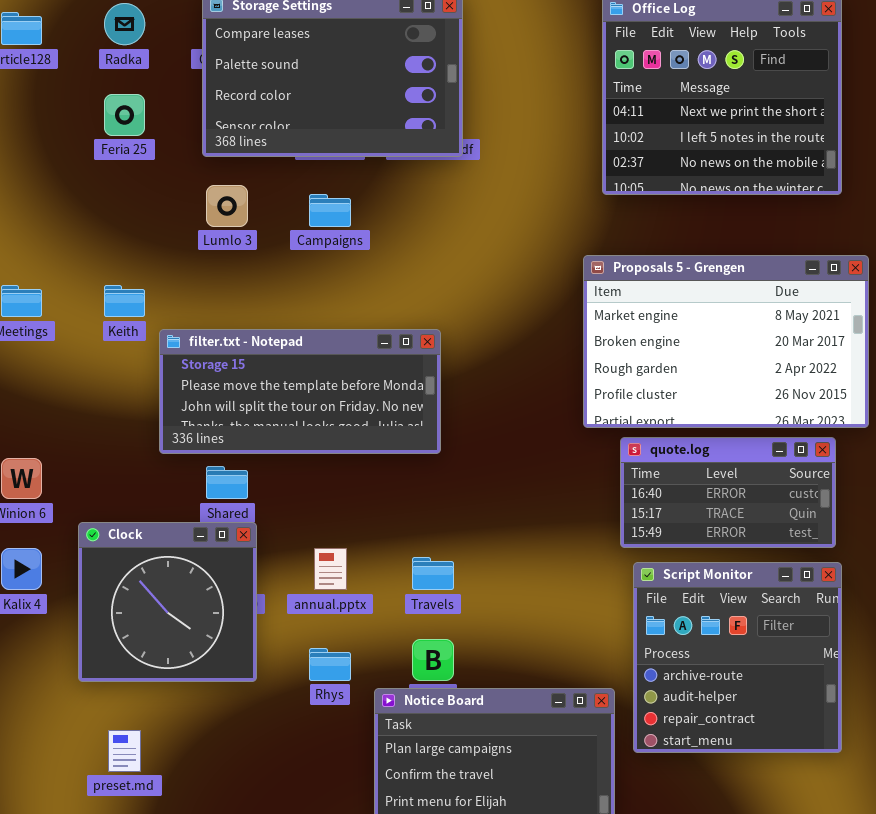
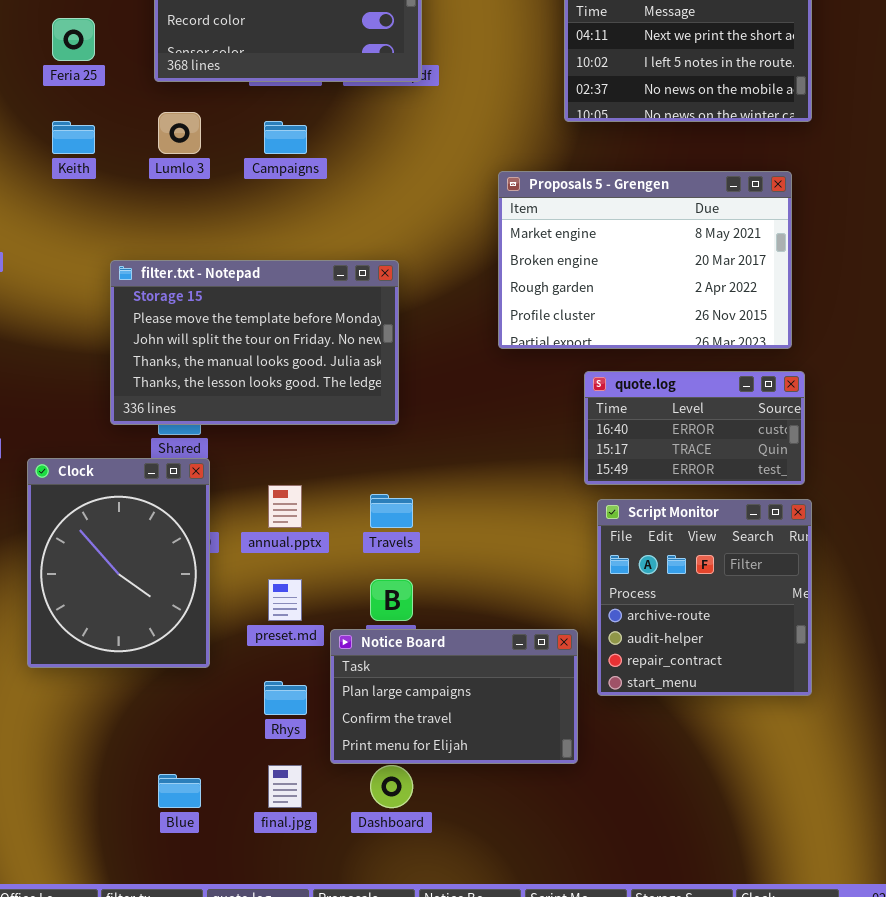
Proposals 5 - Grengen: [583,255,869,428] -> [498,171,792,349], moved
Keith: [104,285,145,317] -> [52,121,95,154], moved
filter.txt - Notepad: [159,329,441,454] -> [110,260,399,425], resized
Clock: [78,522,257,682] -> [27,458,210,668], resized
Rhys: [309,648,351,681] -> [264,681,307,715], moved
preset.md: [108,730,141,772] -> [268,579,302,621], moved

